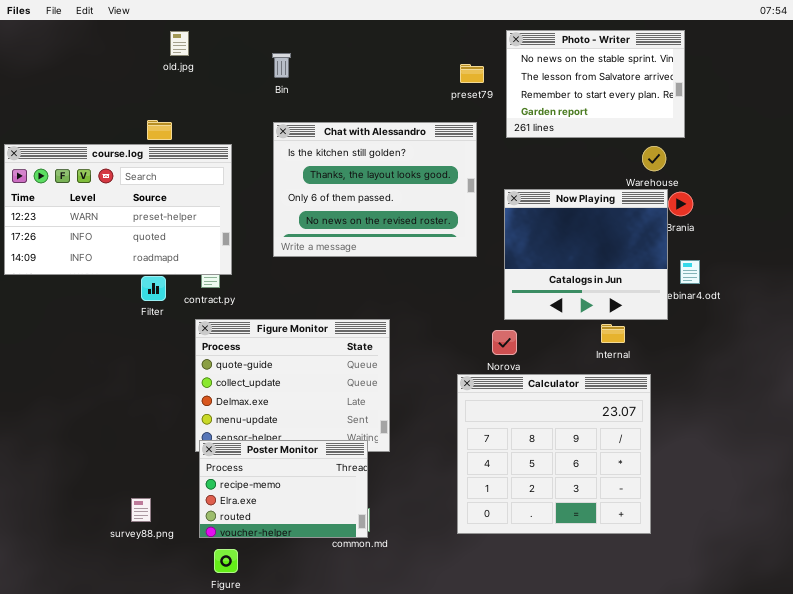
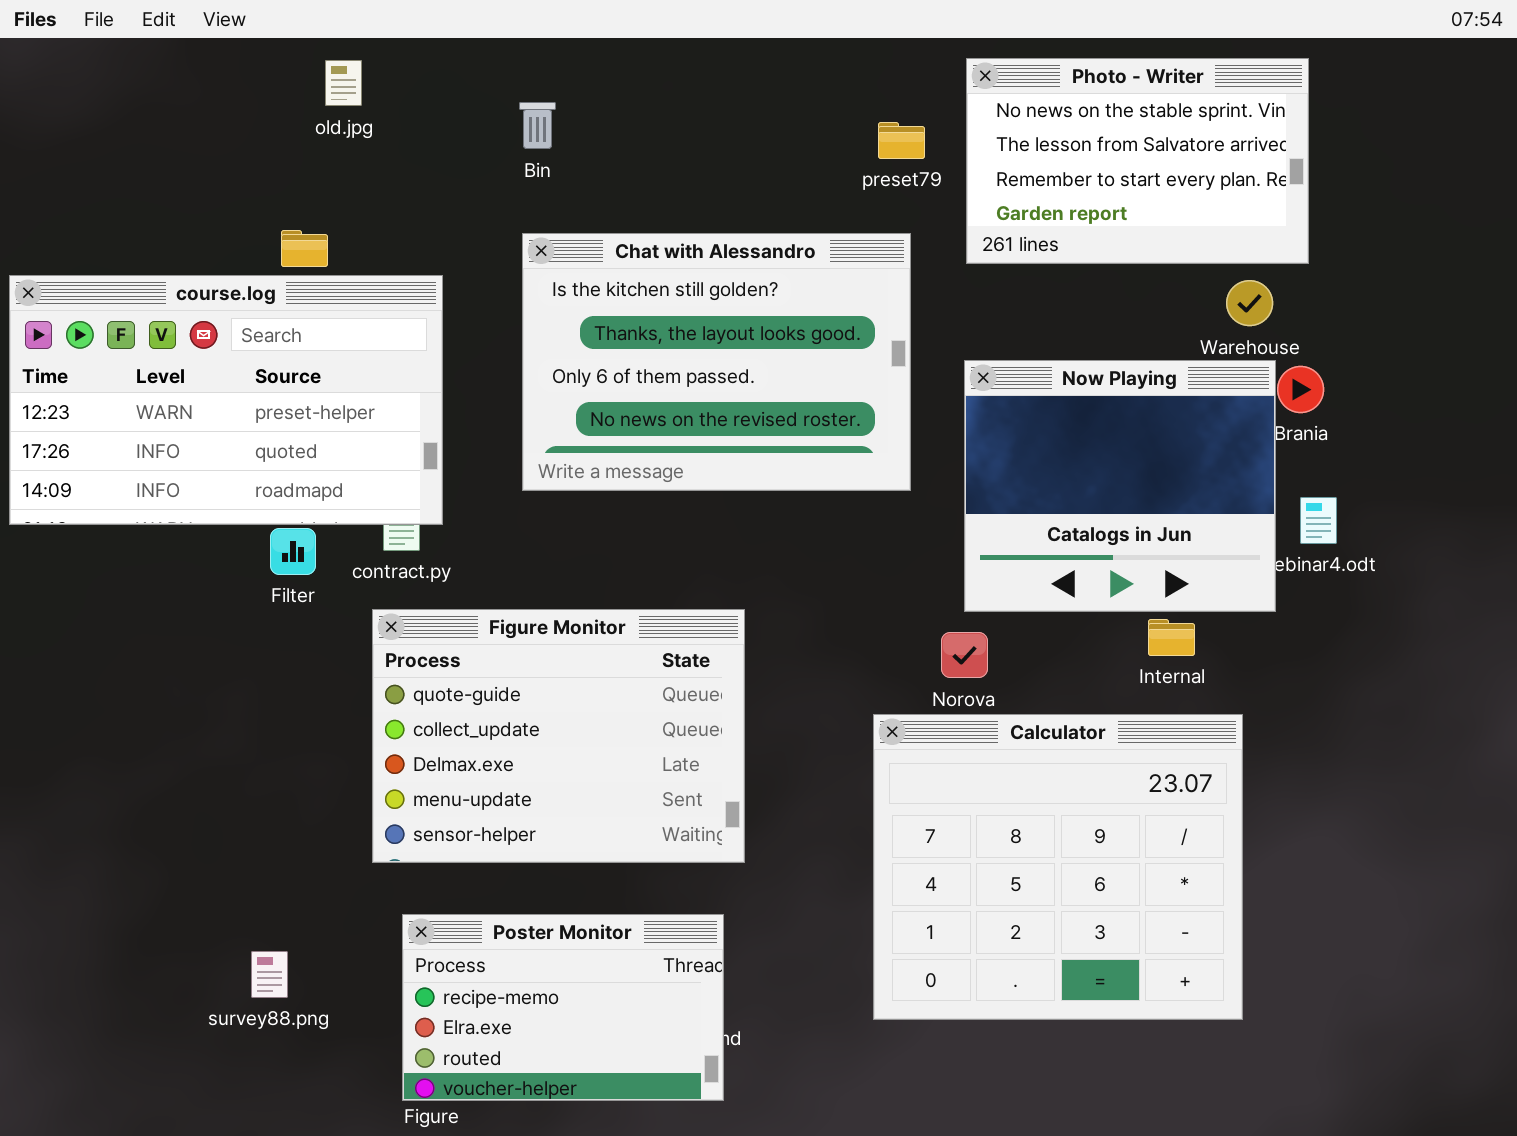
Poster Monitor: [199,440,368,538] -> [402,914,724,1101], moved

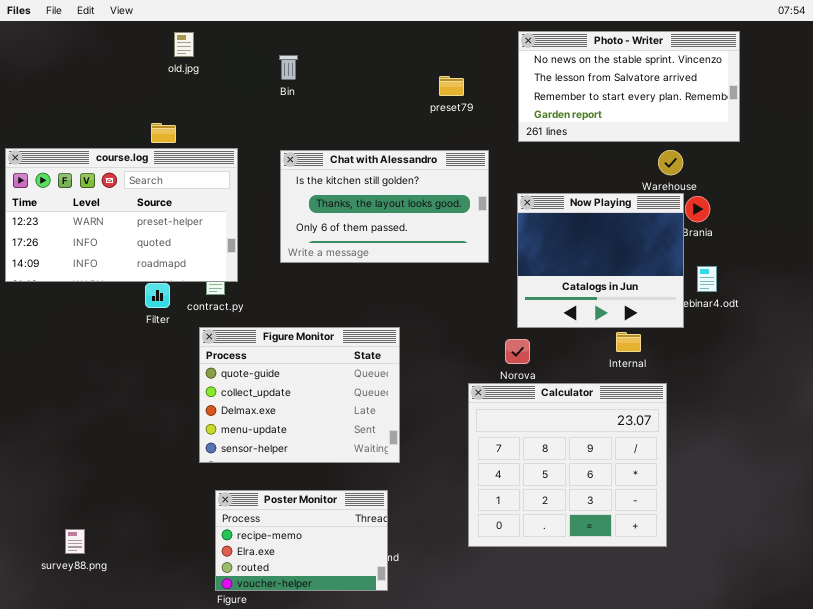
Photo - Writer: [966,58,1309,264] -> [518,31,740,142], resized
preset79: [878,122,925,159] -> [439,76,464,96], moved
Chat with Alessandro: [522,233,911,491] -> [280,150,489,263], resized
survey88.png: [251,951,288,998] -> [65,529,85,554], moved

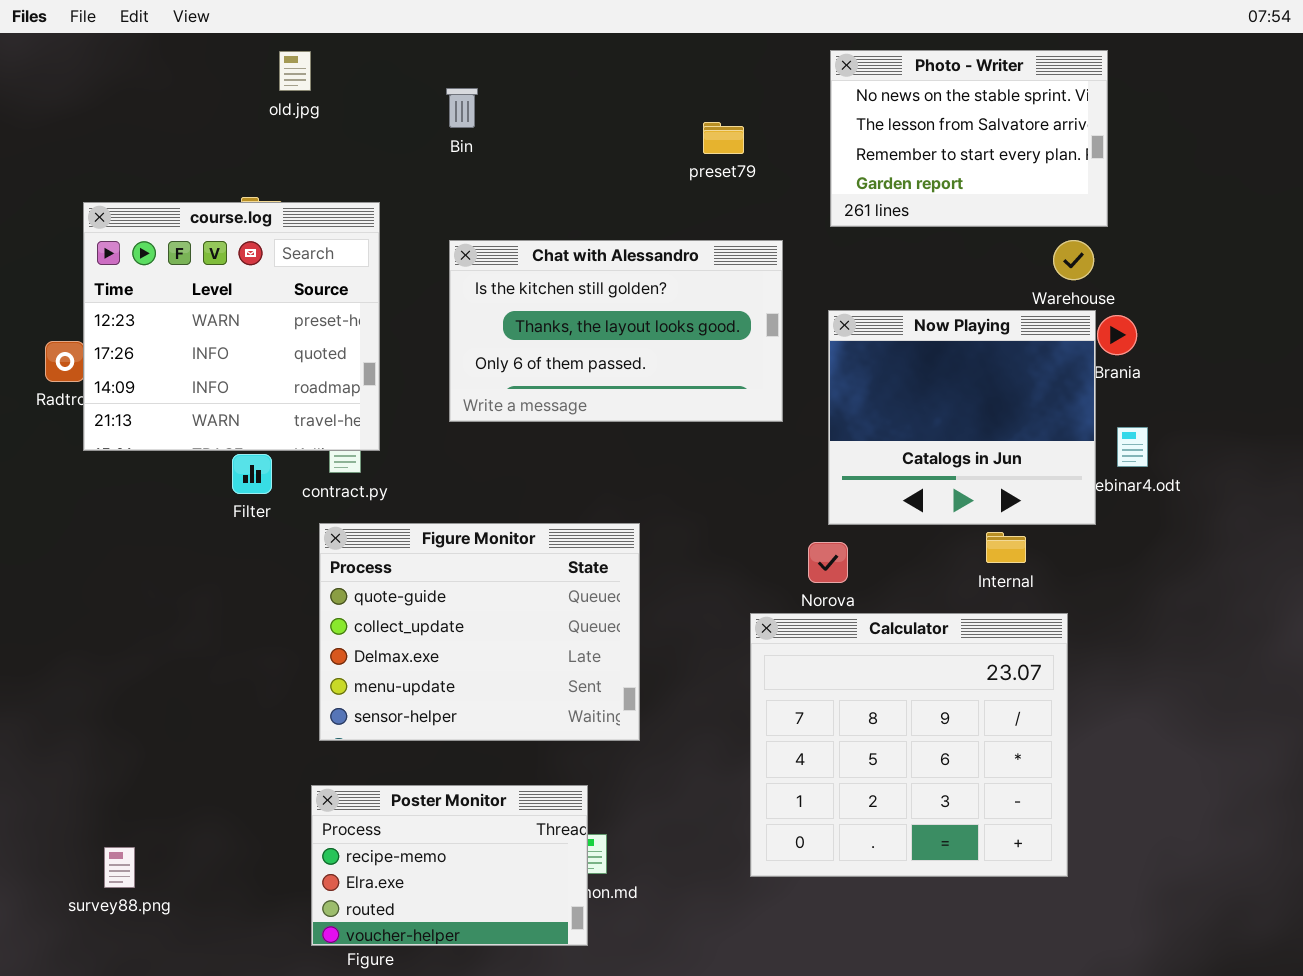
Photo - Writer: [518,31,740,142] -> [830,50,1108,227], resized
course.log: [5,148,238,282] -> [83,202,380,451], resized
Poster Monitor: [215,490,388,591] -> [311,785,588,946], moved

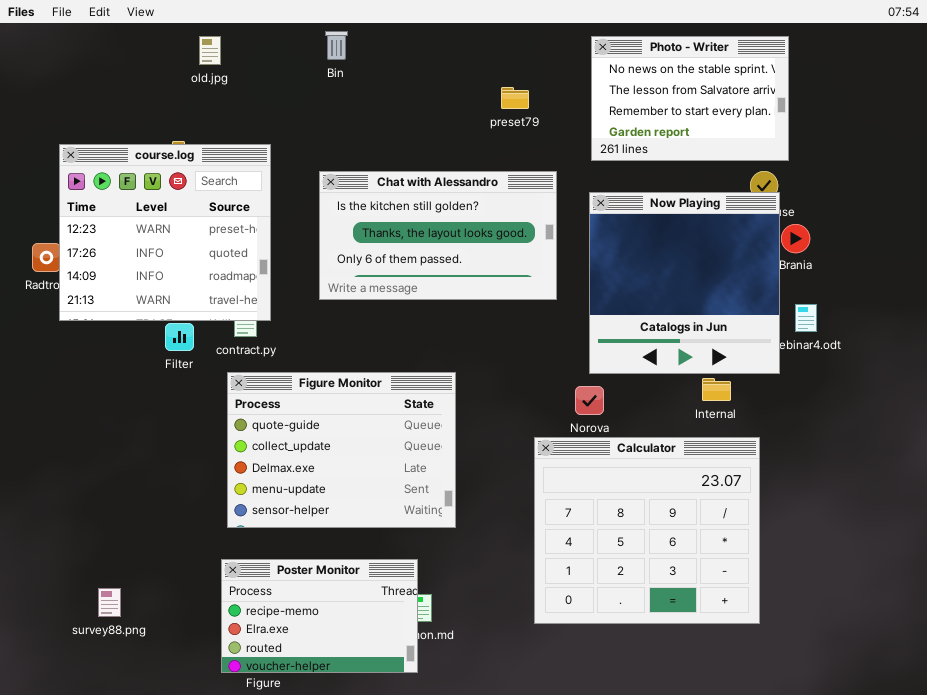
Bin: [446,88,478,128] -> [325,31,348,60], moved
Now Playing: [828,310,1096,525] -> [589,192,780,374], resized
survey88.png: [104,847,135,888] -> [98,588,121,617], moved

